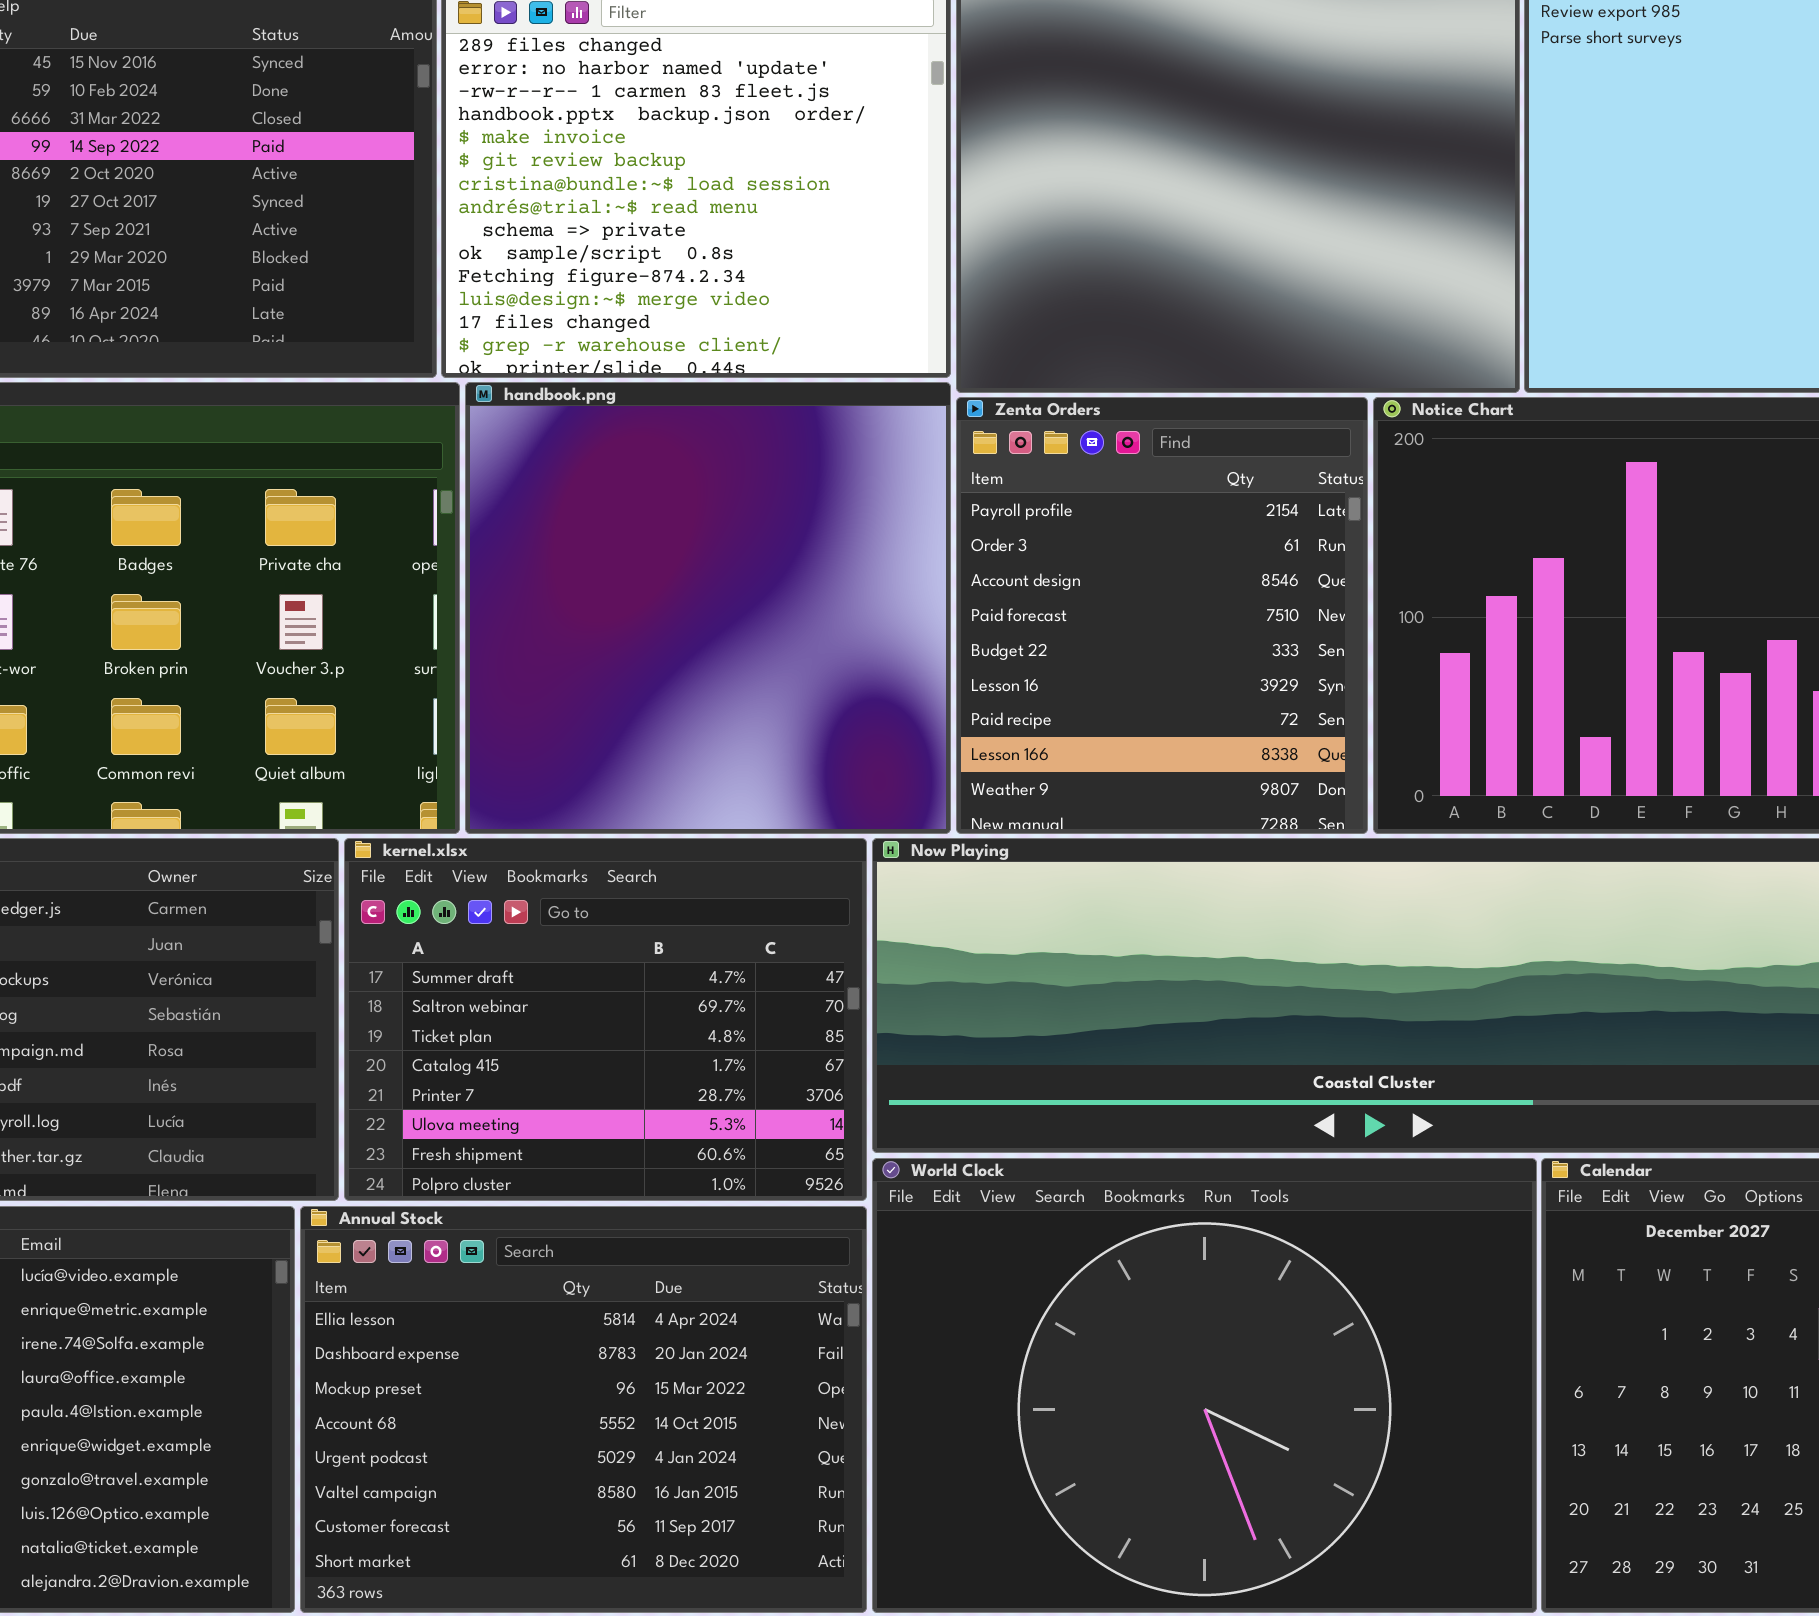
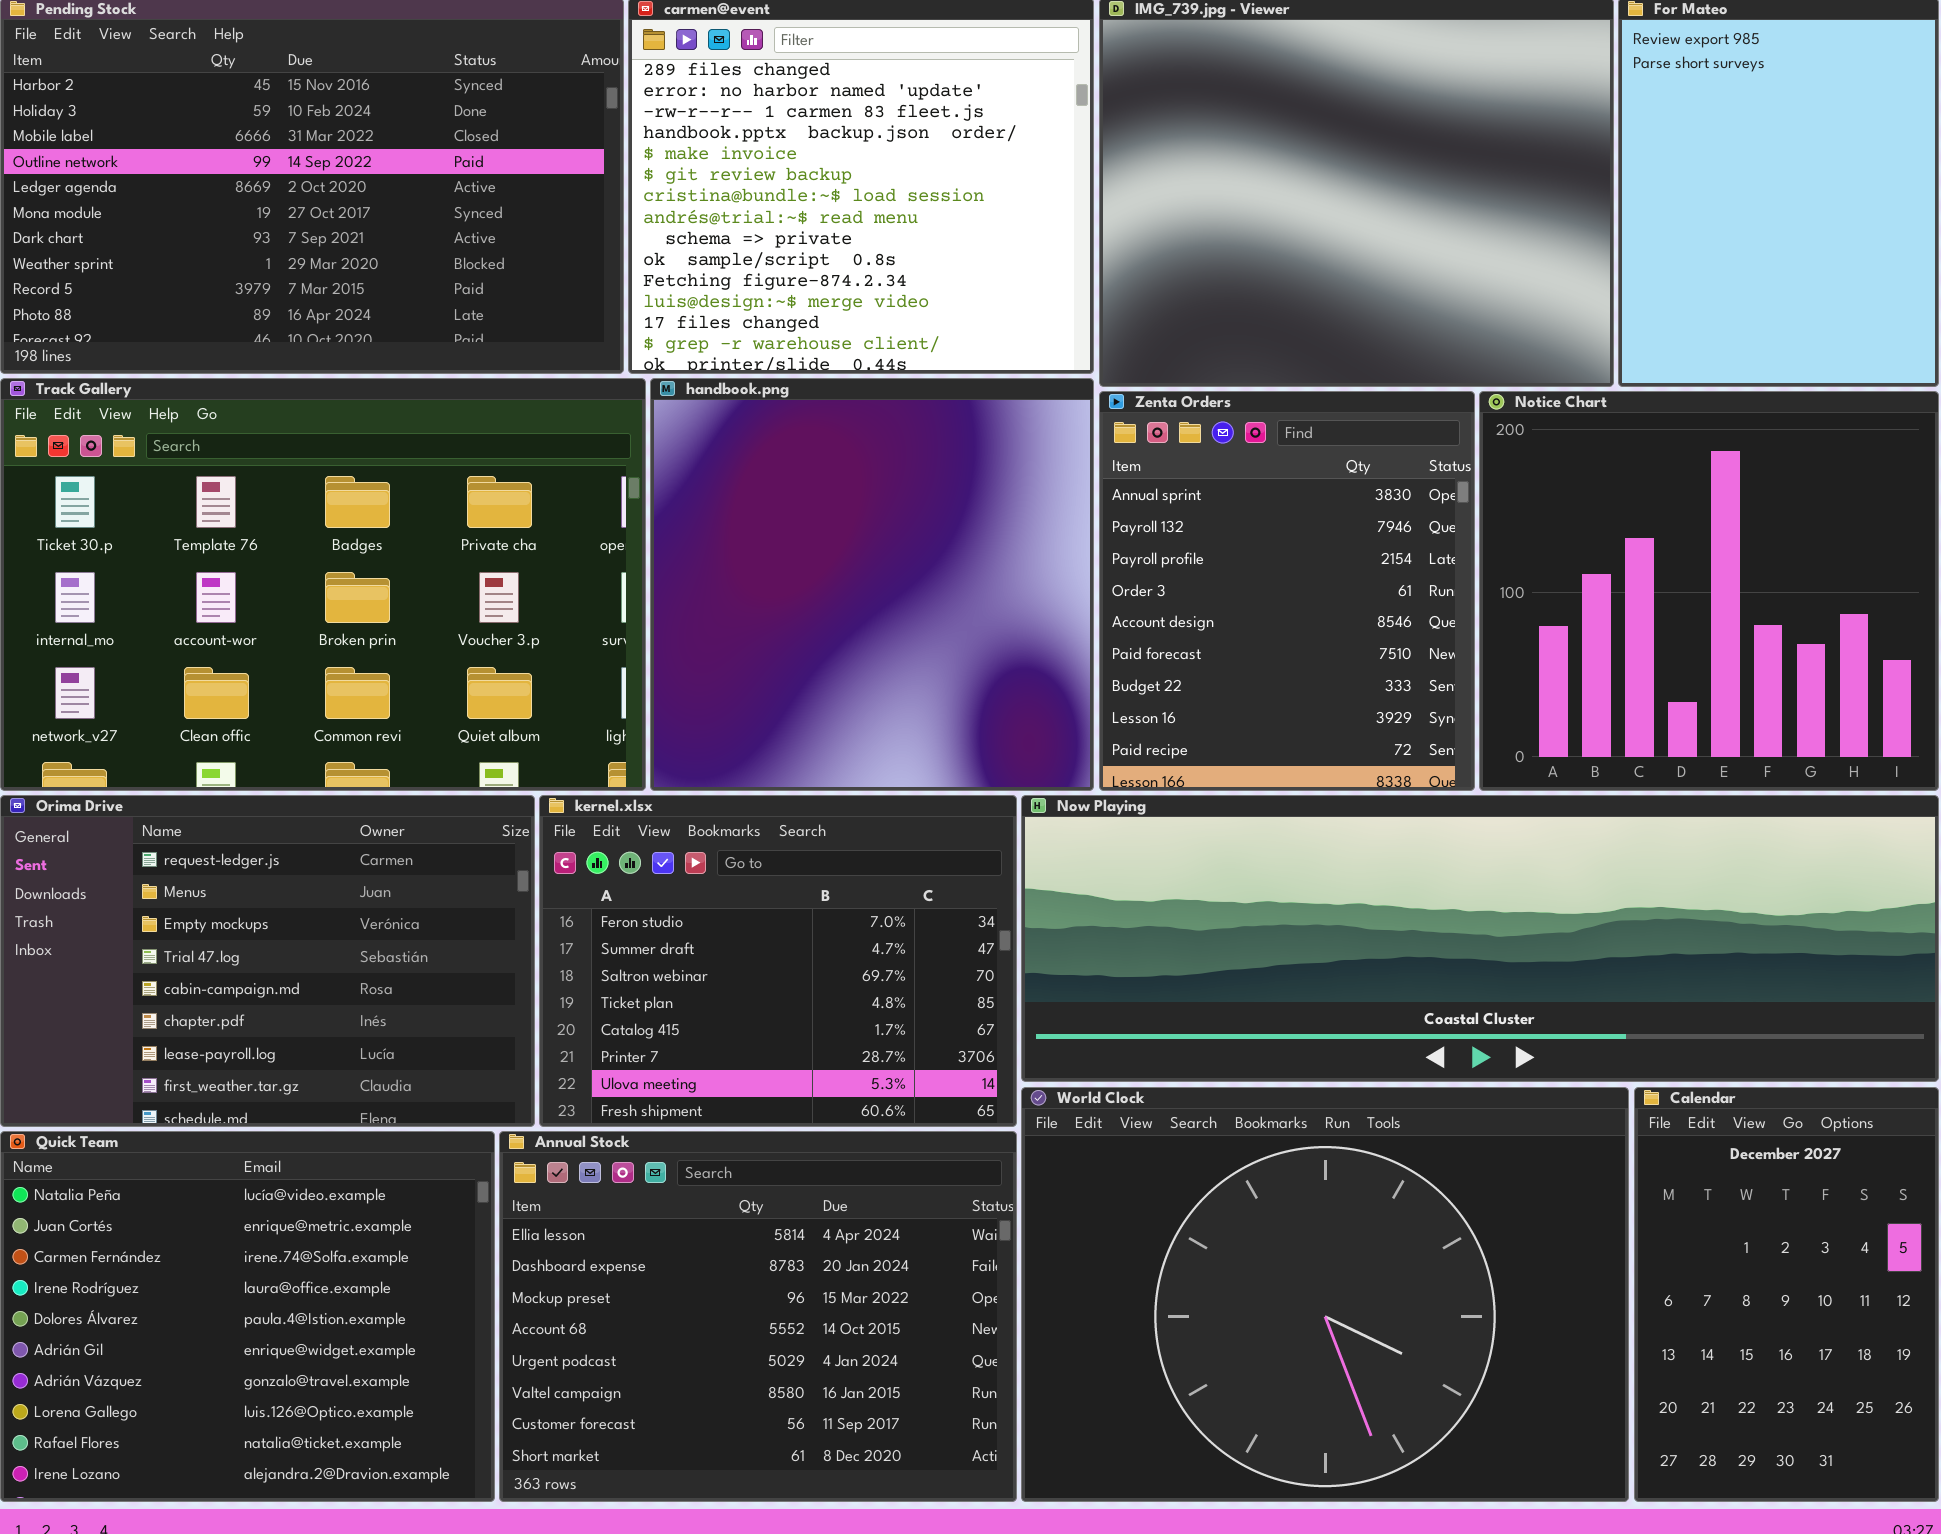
Zenta Orders: [956,397,1368,834] -> [1099,391,1475,791], scrolled up 2 rows
kernel.xlsx: [344,838,867,1201] -> [539,795,1017,1127], scrolled up 1 row

